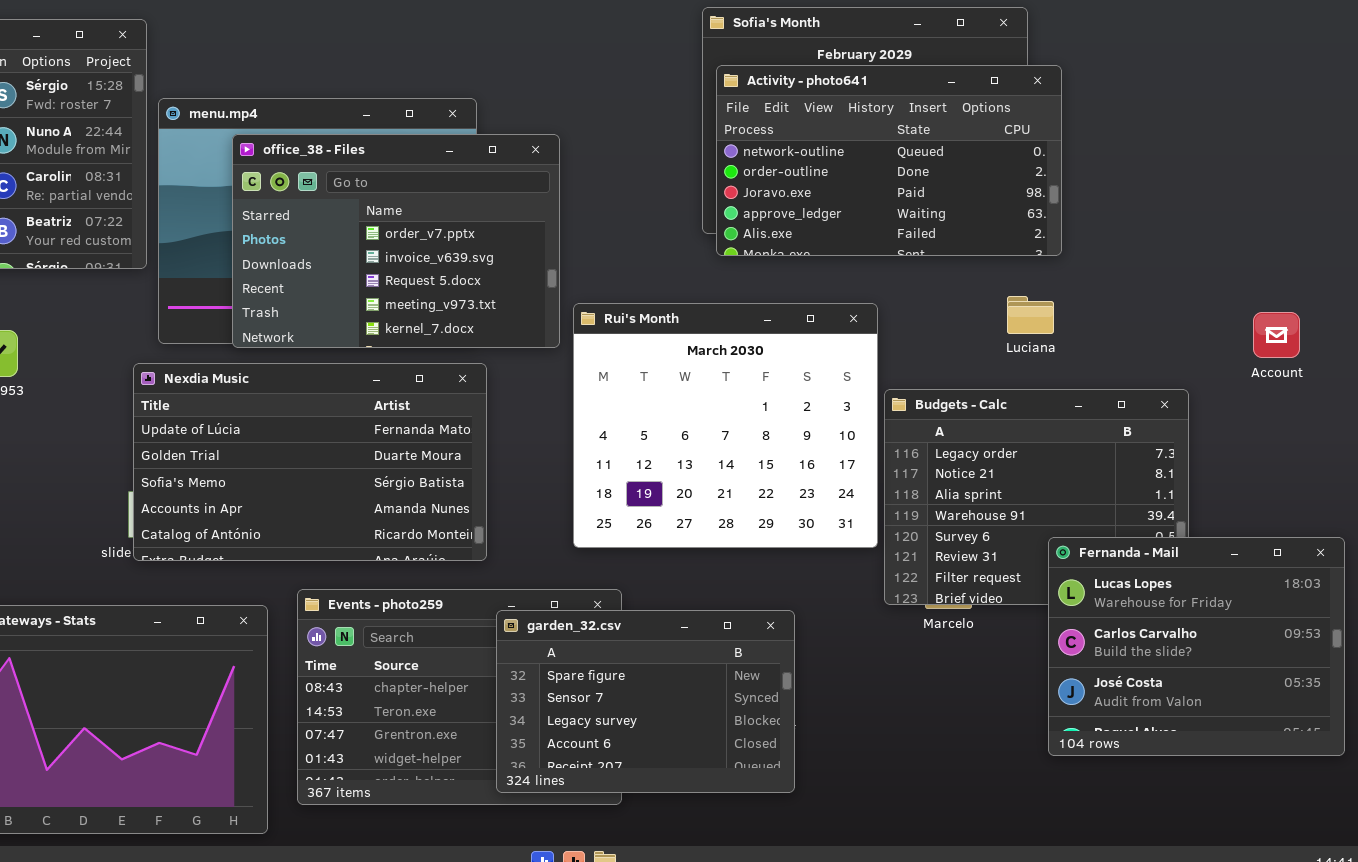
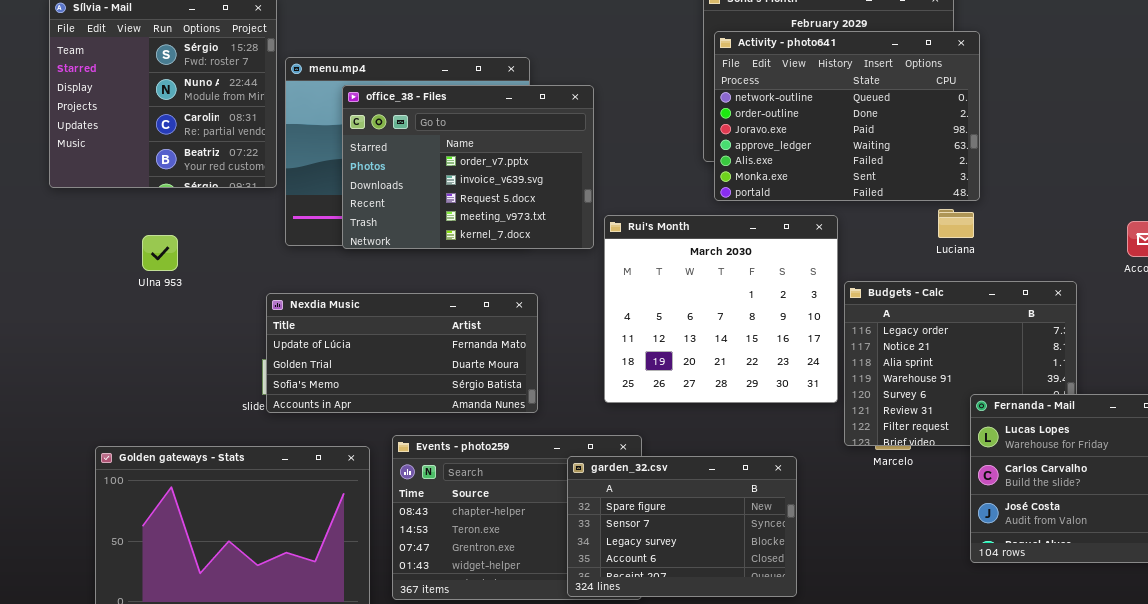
Activity - photo641: [716,65,1062,256] -> [714,31,980,201], resized
Nexdia Music: [133,363,487,561] -> [266,293,538,413], resized
garden_32.csv: [496,610,795,793] -> [567,456,797,597], moved

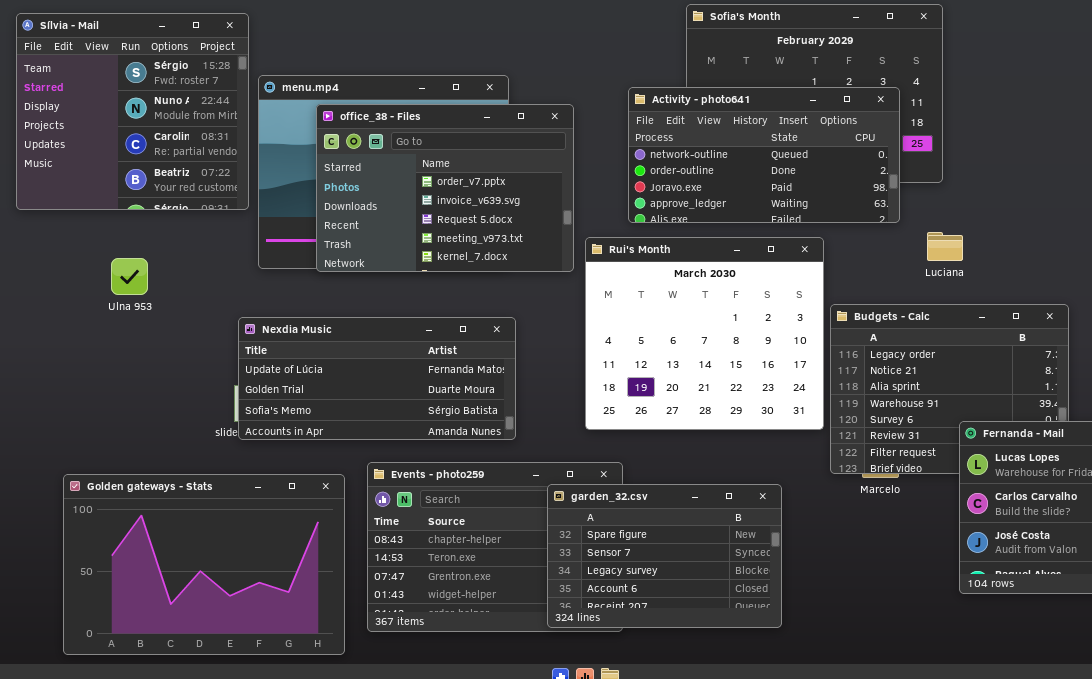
Activity - photo641: [714,31,980,201] -> [628,87,900,223], moved, resized

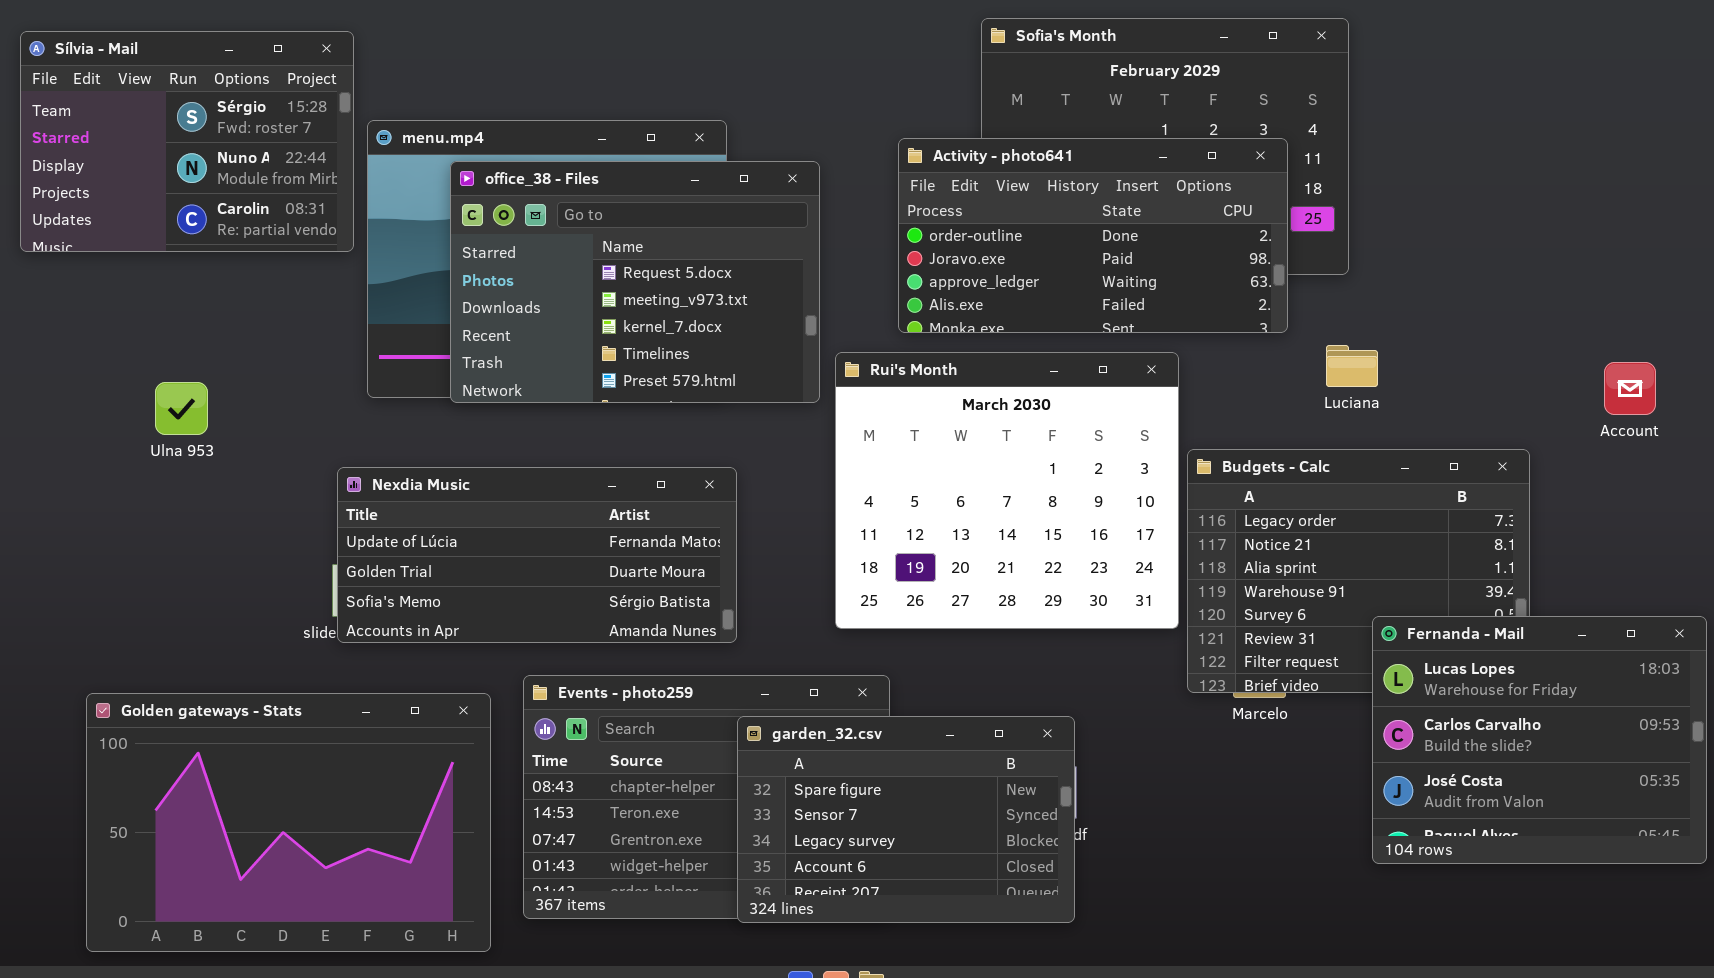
Sílvia - Mail: [16,13,249,210] -> [20,31,354,252], resized
Activity - photo641: [628,87,900,223] -> [898,138,1288,333], scrolled down 1 row
office_38 - Files: [316,104,574,272] -> [450,161,820,403], scrolled down 2 rows
garden_32.csv: [547,484,782,628] -> [737,716,1075,923], moved

